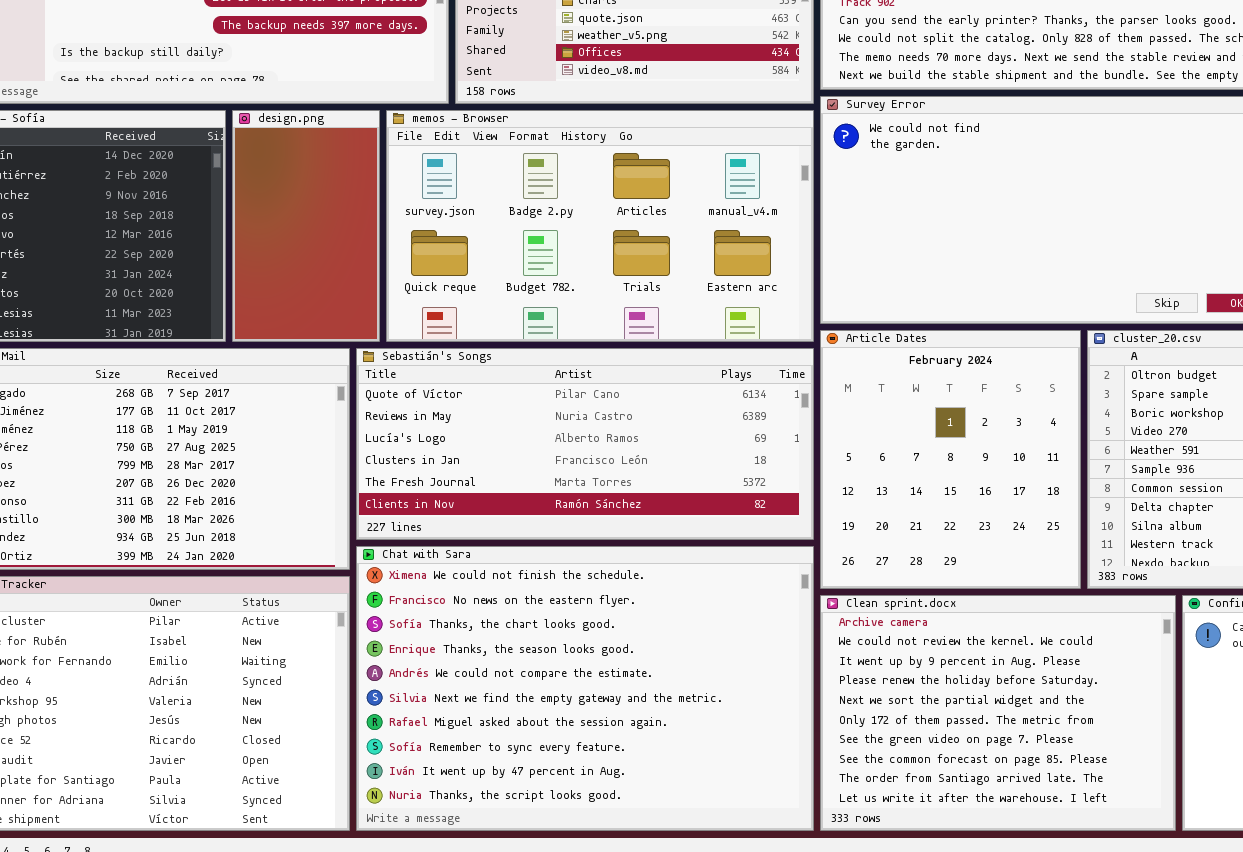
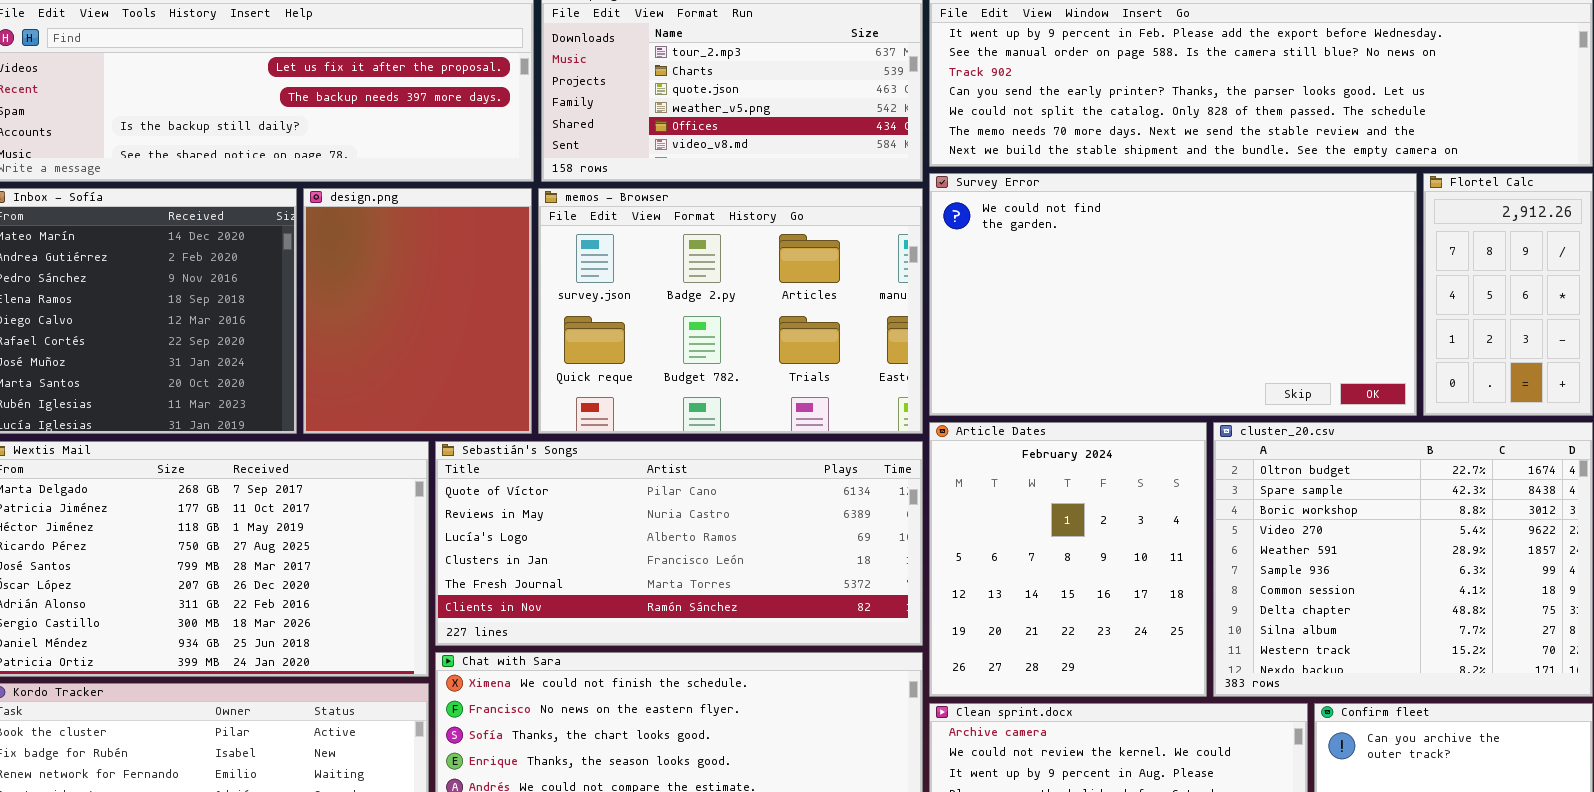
design.png: [232,110,380,342] -> [303,188,532,434], resized
memos - Browser: [386,110,814,342] -> [538,188,923,434], resized

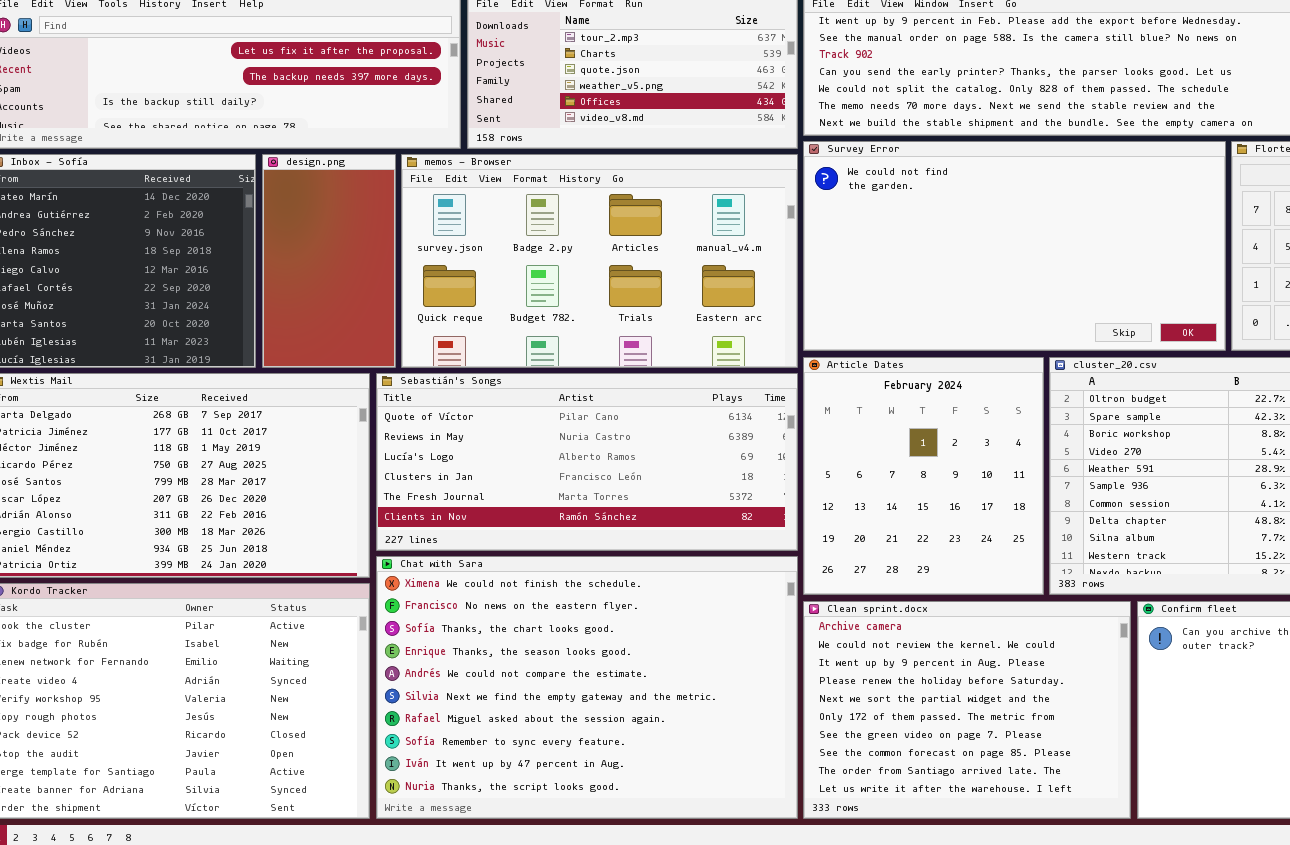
design.png: [303,188,532,434] -> [262,154,396,368], resized
memos - Browser: [538,188,923,434] -> [401,154,798,368], resized

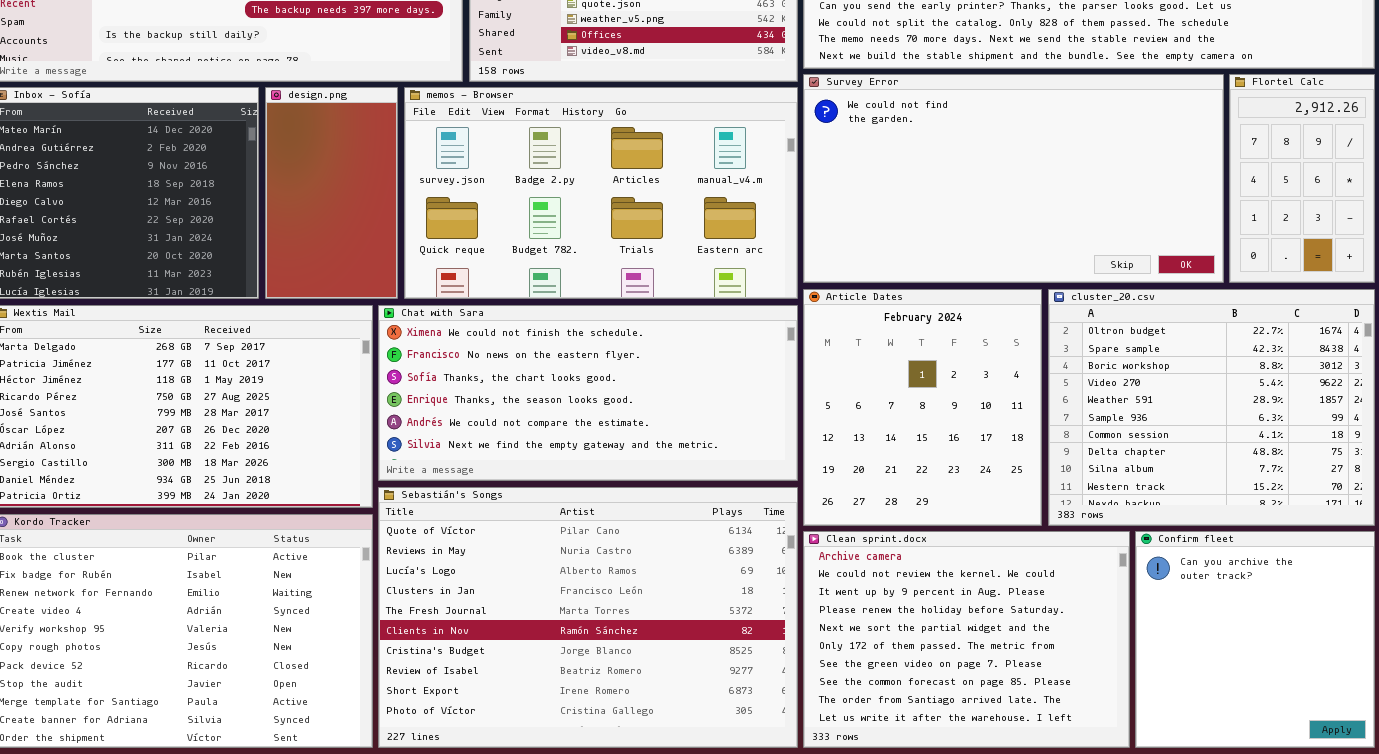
Sebastián's Songs: [376,373,798,551] -> [378,487,798,748], moved, resized
Chat with Sara: [376,556,798,819] -> [378,305,798,481], moved, resized

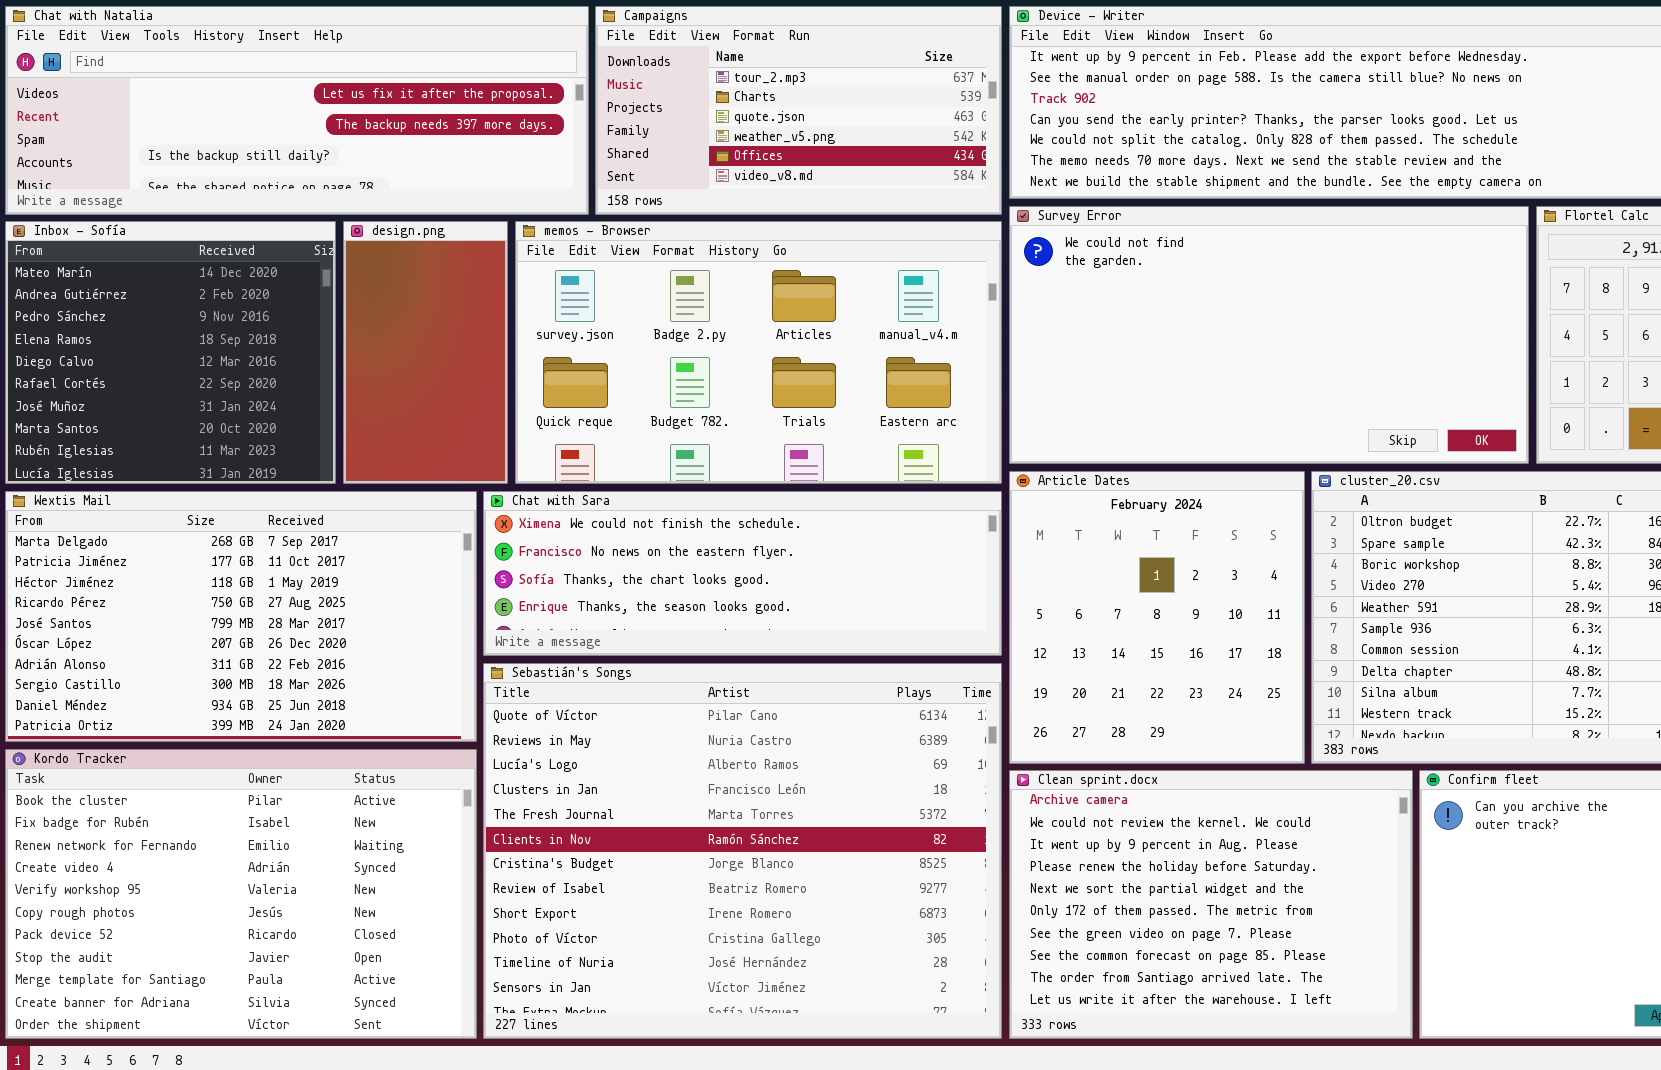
Chat with Sara: [378,305,798,481] -> [483,491,1002,656], resized
Sebastián's Songs: [378,487,798,748] -> [483,663,1002,1039], resized

